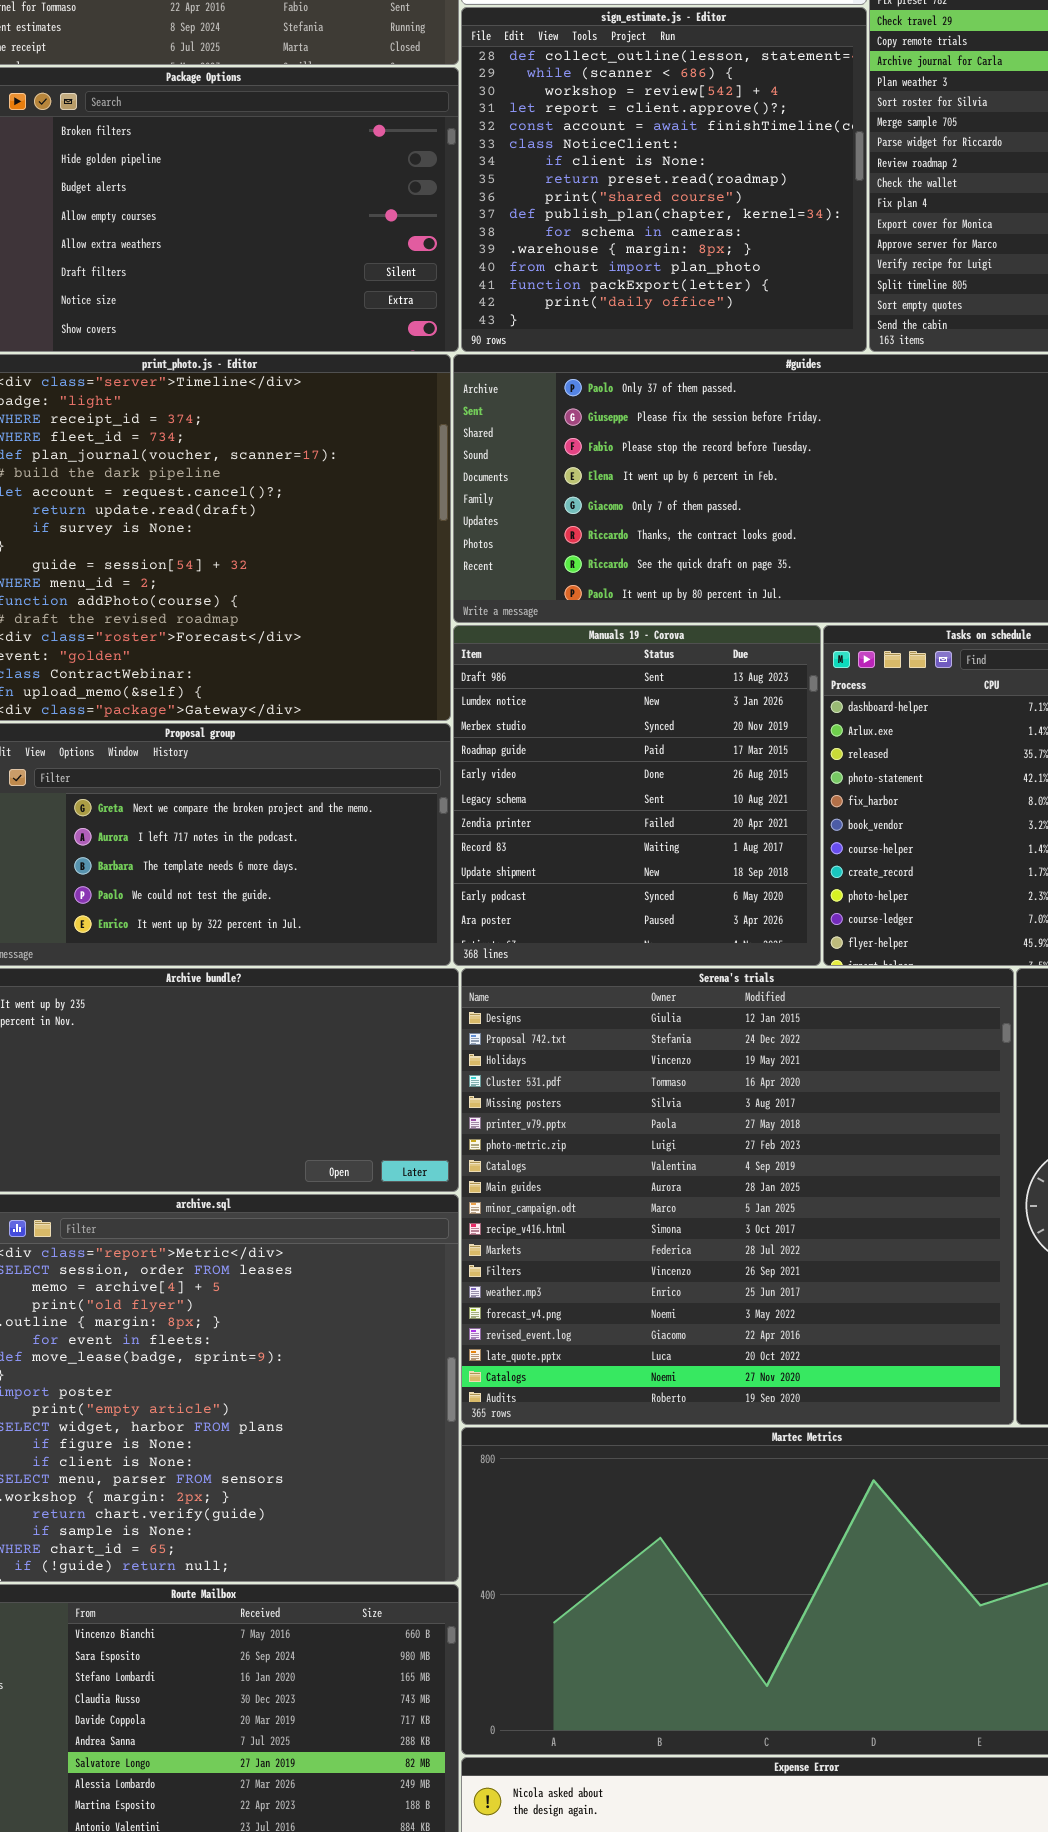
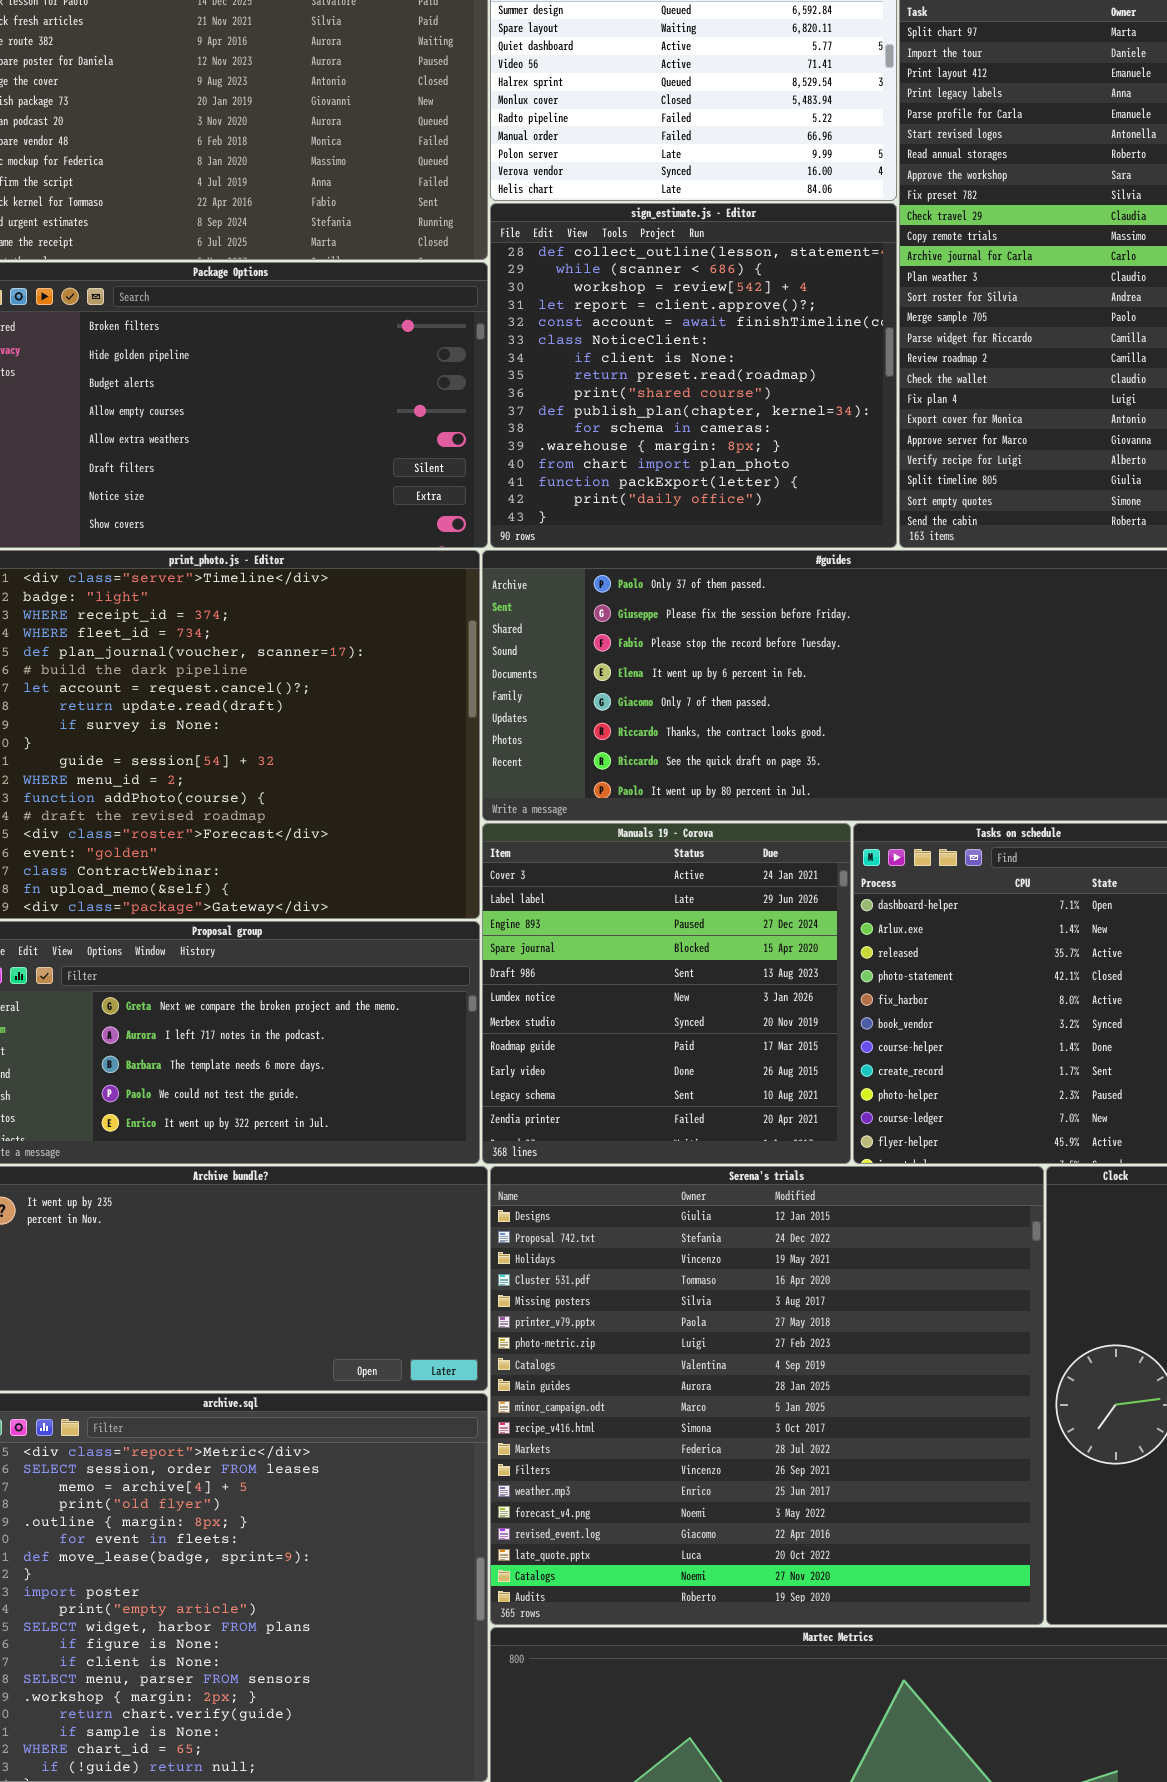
Manuals 19 - Corova: [453,625,821,966] -> [482,823,851,1164], scrolled up 4 rows

